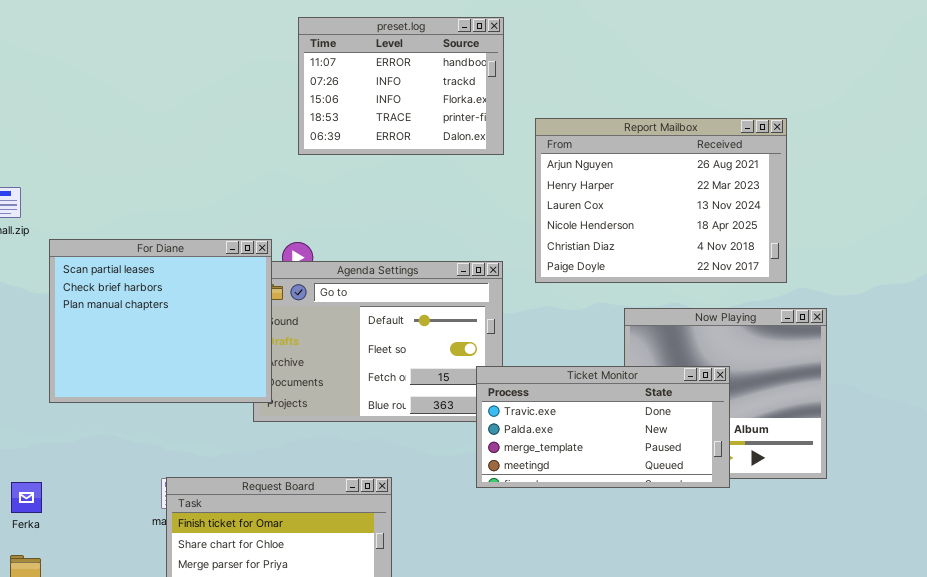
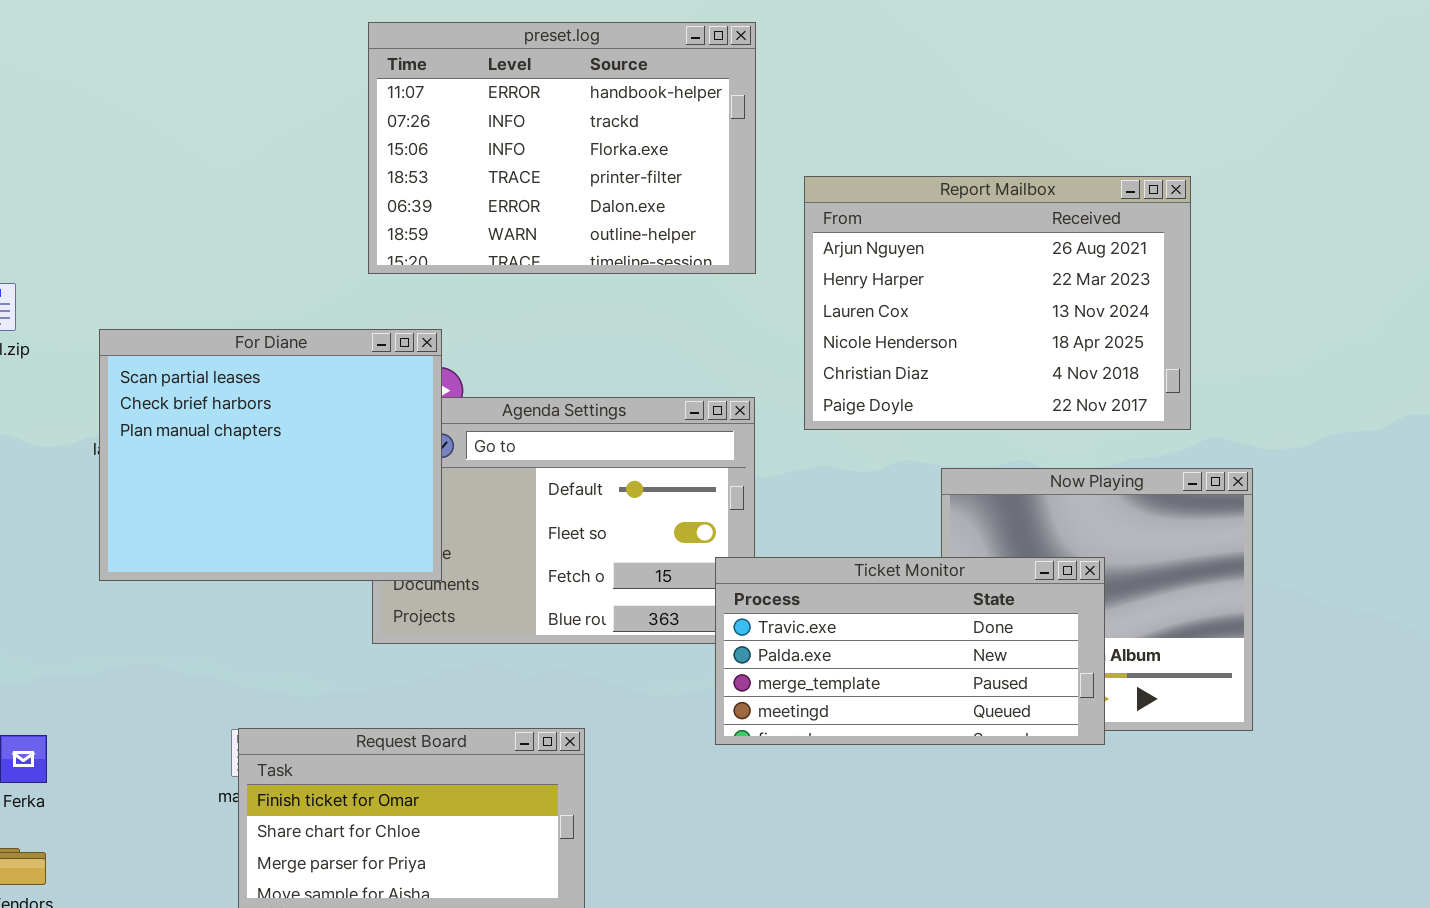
preset.log: [298,17,504,155] -> [368,22,756,274], resized
For Diane: [49,239,272,403] -> [99,329,442,581], moved

